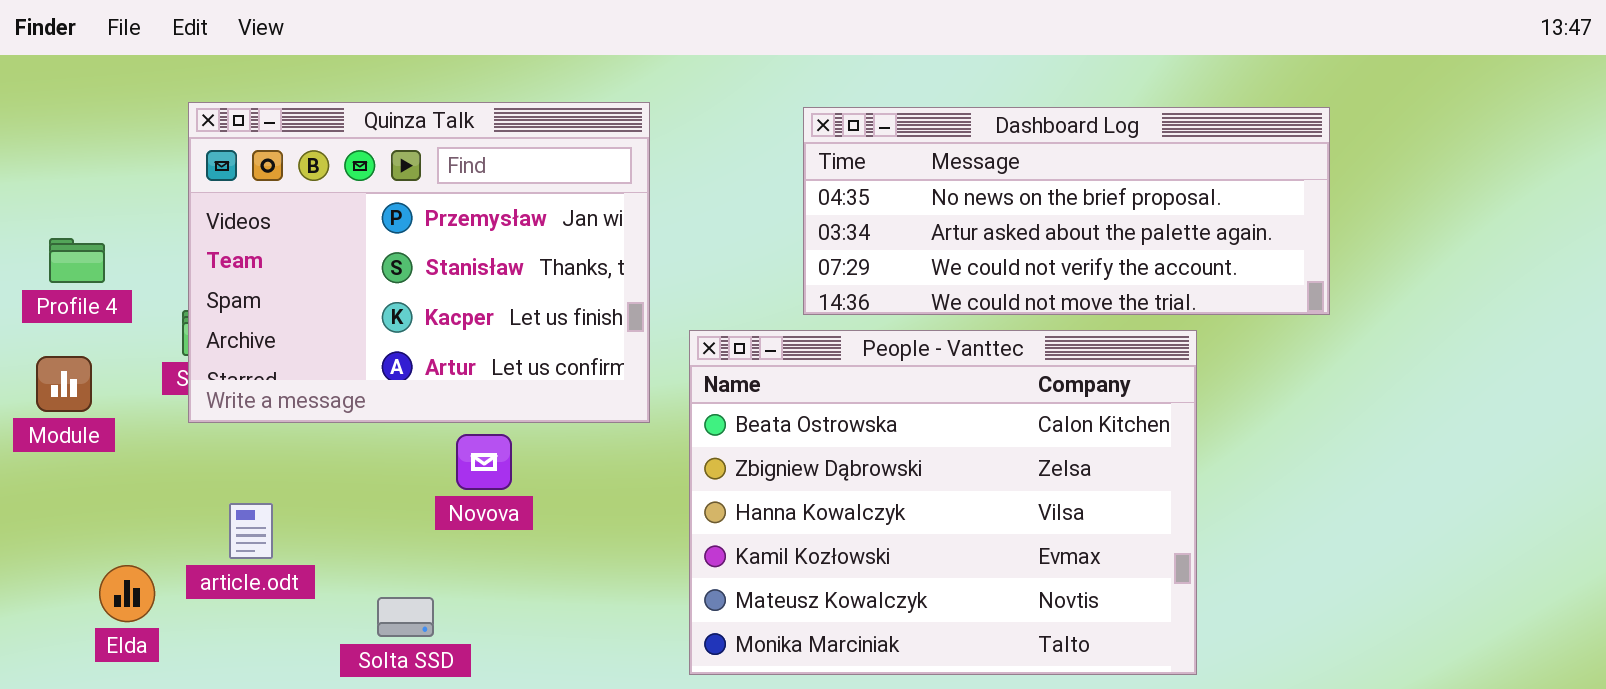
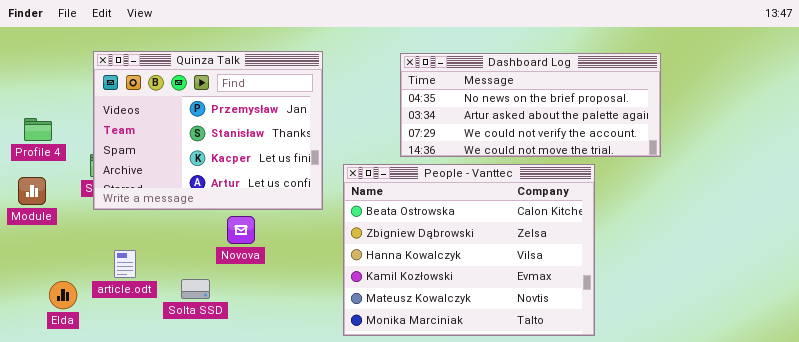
Solta SSD: [377,597,434,637] -> [181,279,210,299], moved

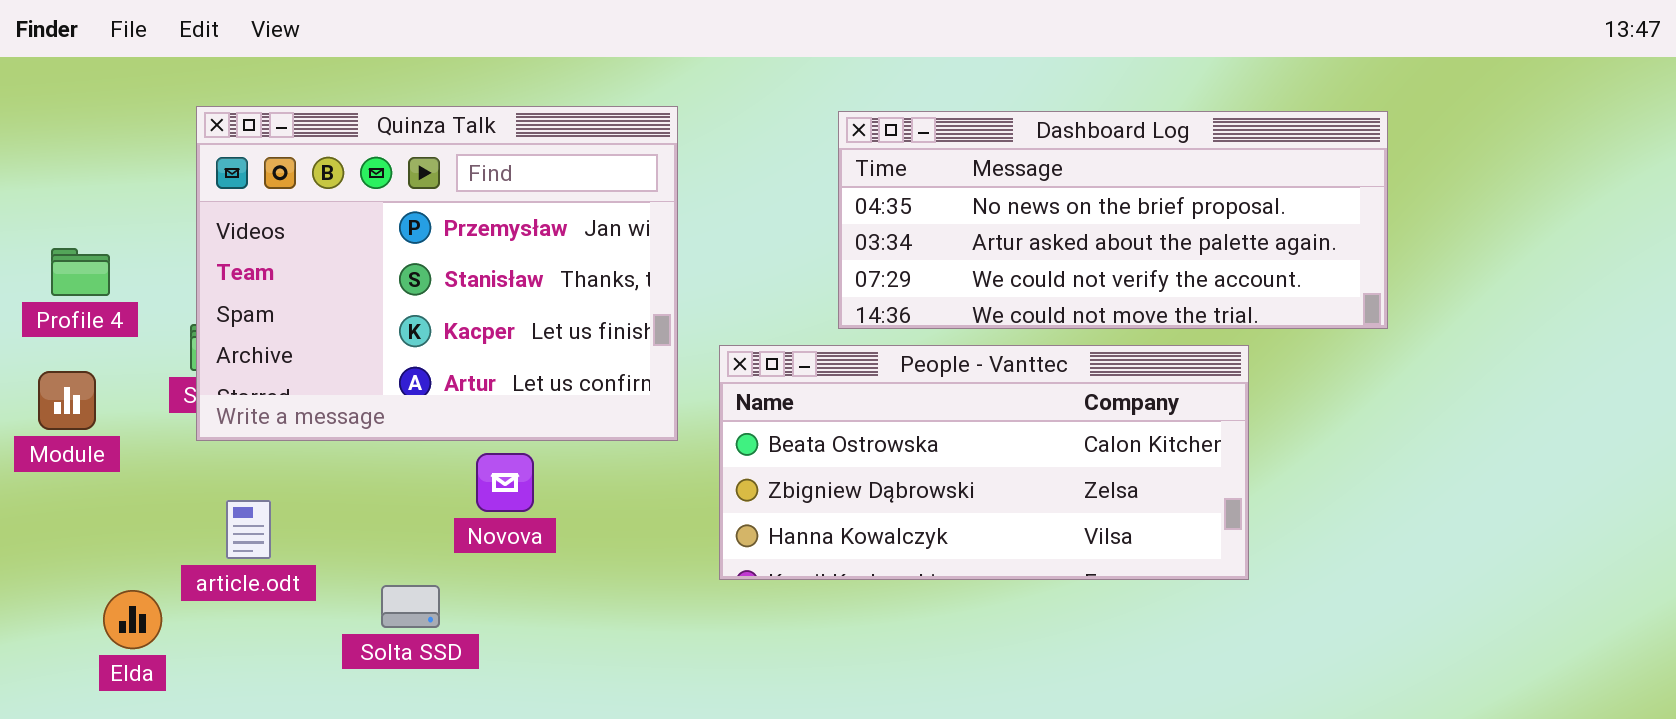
People - Vanttec: [343,164,595,336] -> [719,345,1249,580], resized
article.odt: [114,250,136,278] -> [226,500,271,559], moved

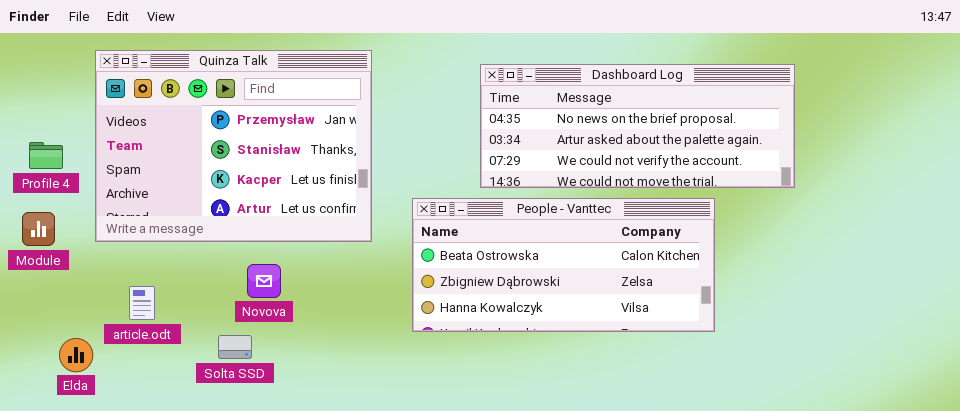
Quinza Talk: [196,106,678,441] -> [95,50,372,242], moved
Novova: [476,453,534,512] -> [247,264,281,298], moved

